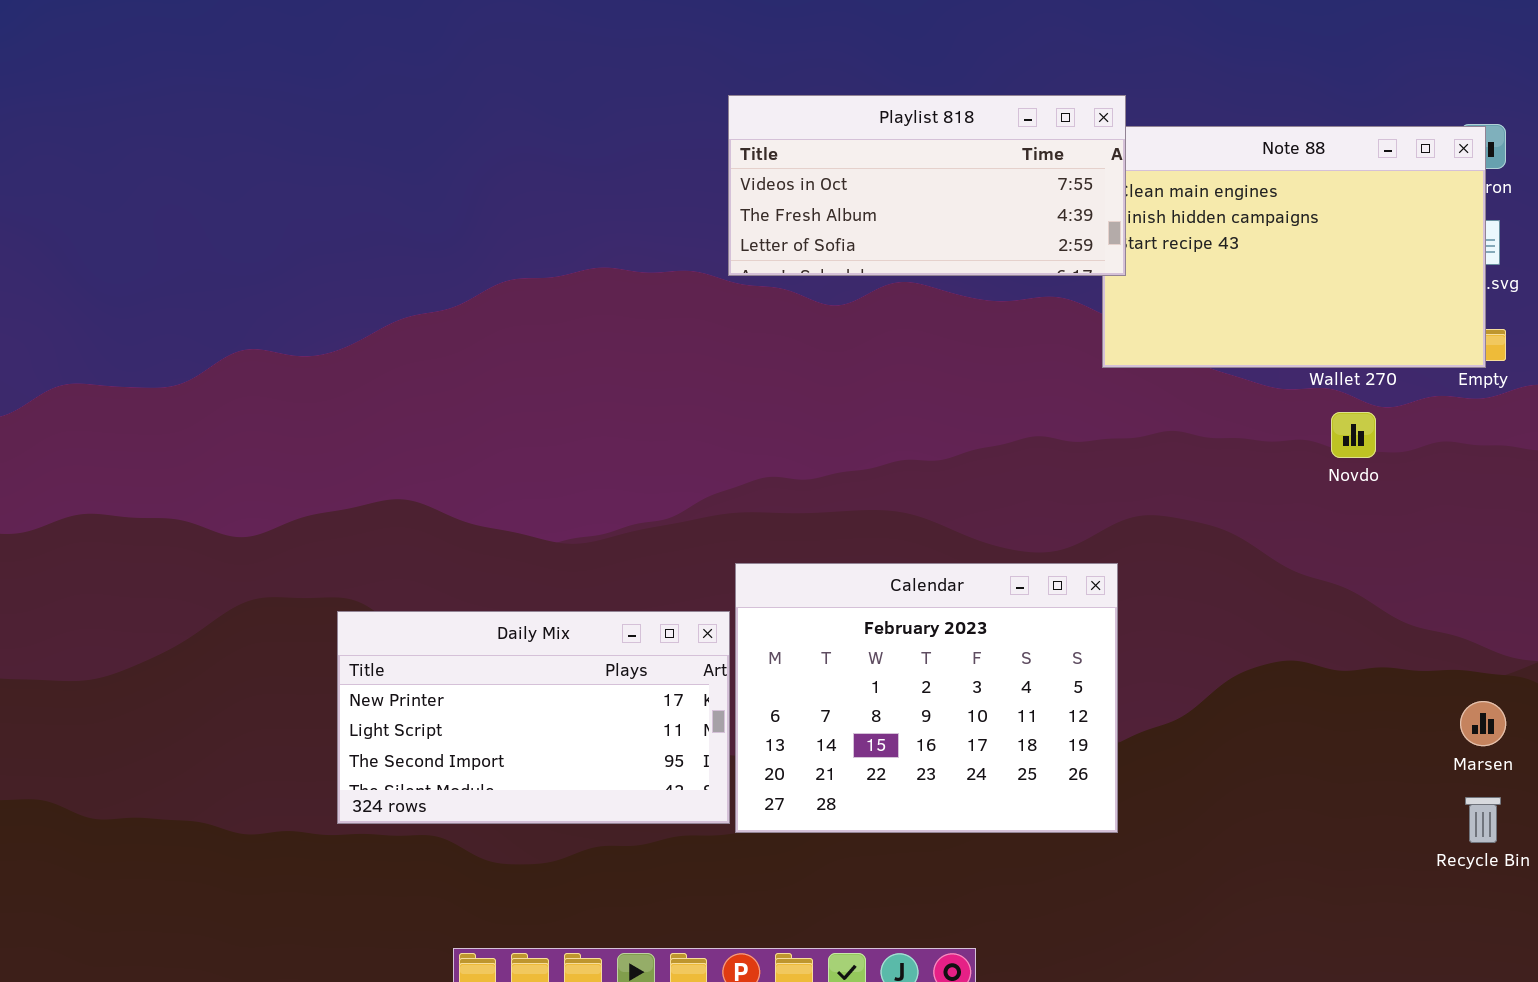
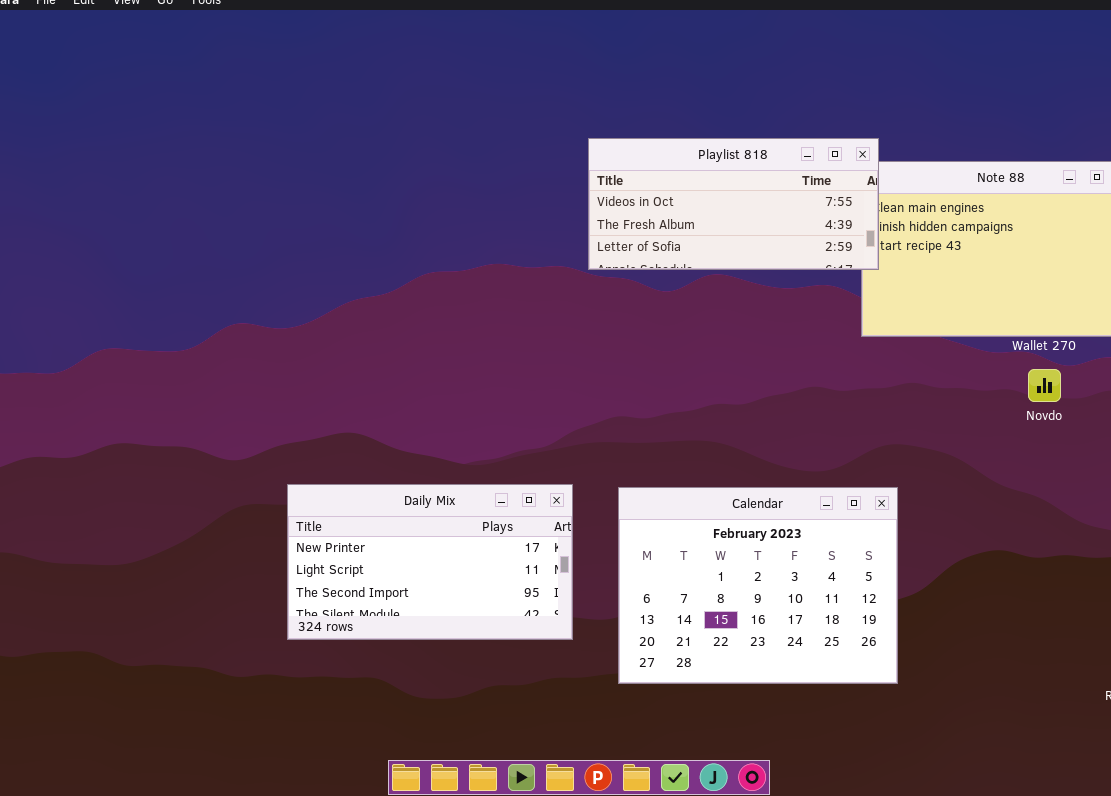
Calendar: [735,563,1118,833] -> [618,487,898,684], moved
Daily Mix: [337,611,730,824] -> [287,484,573,640], moved

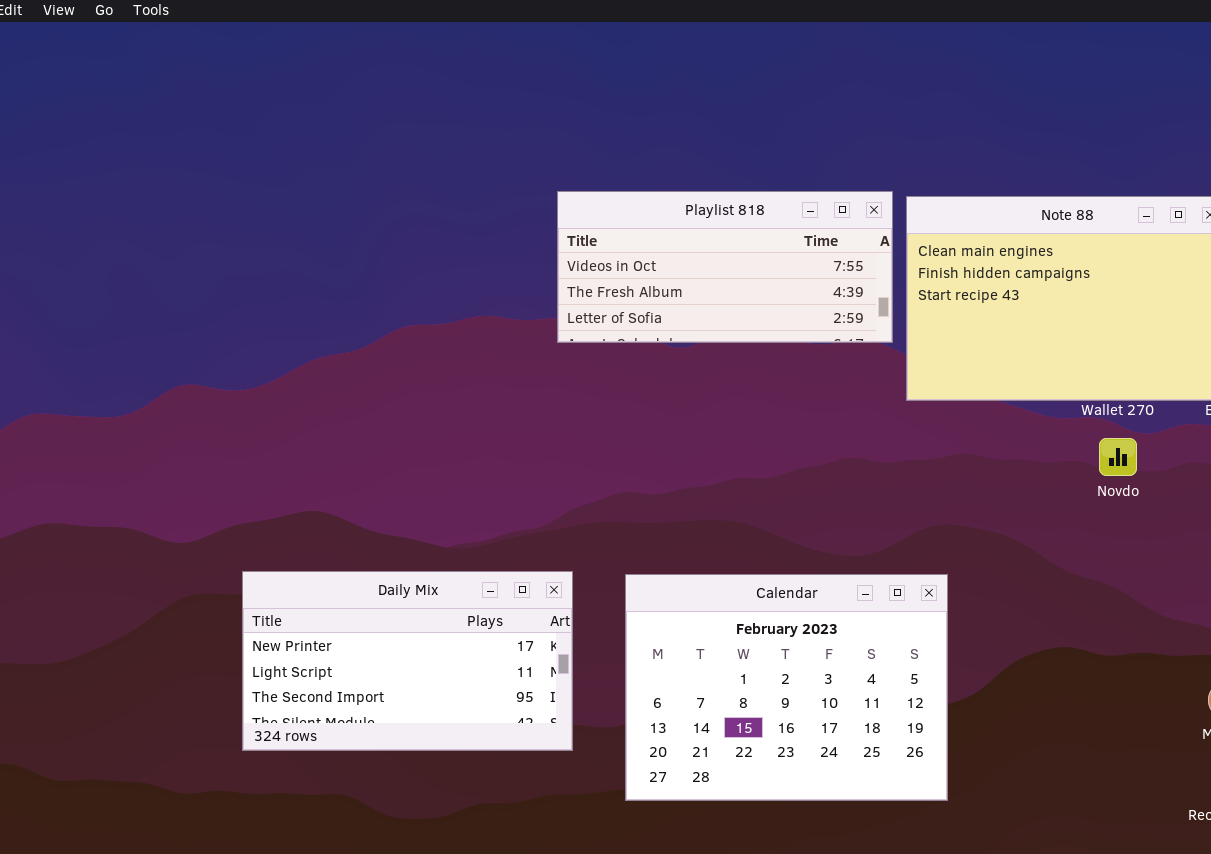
Playlist 818: [588,138,879,270] -> [557,191,893,343], moved

